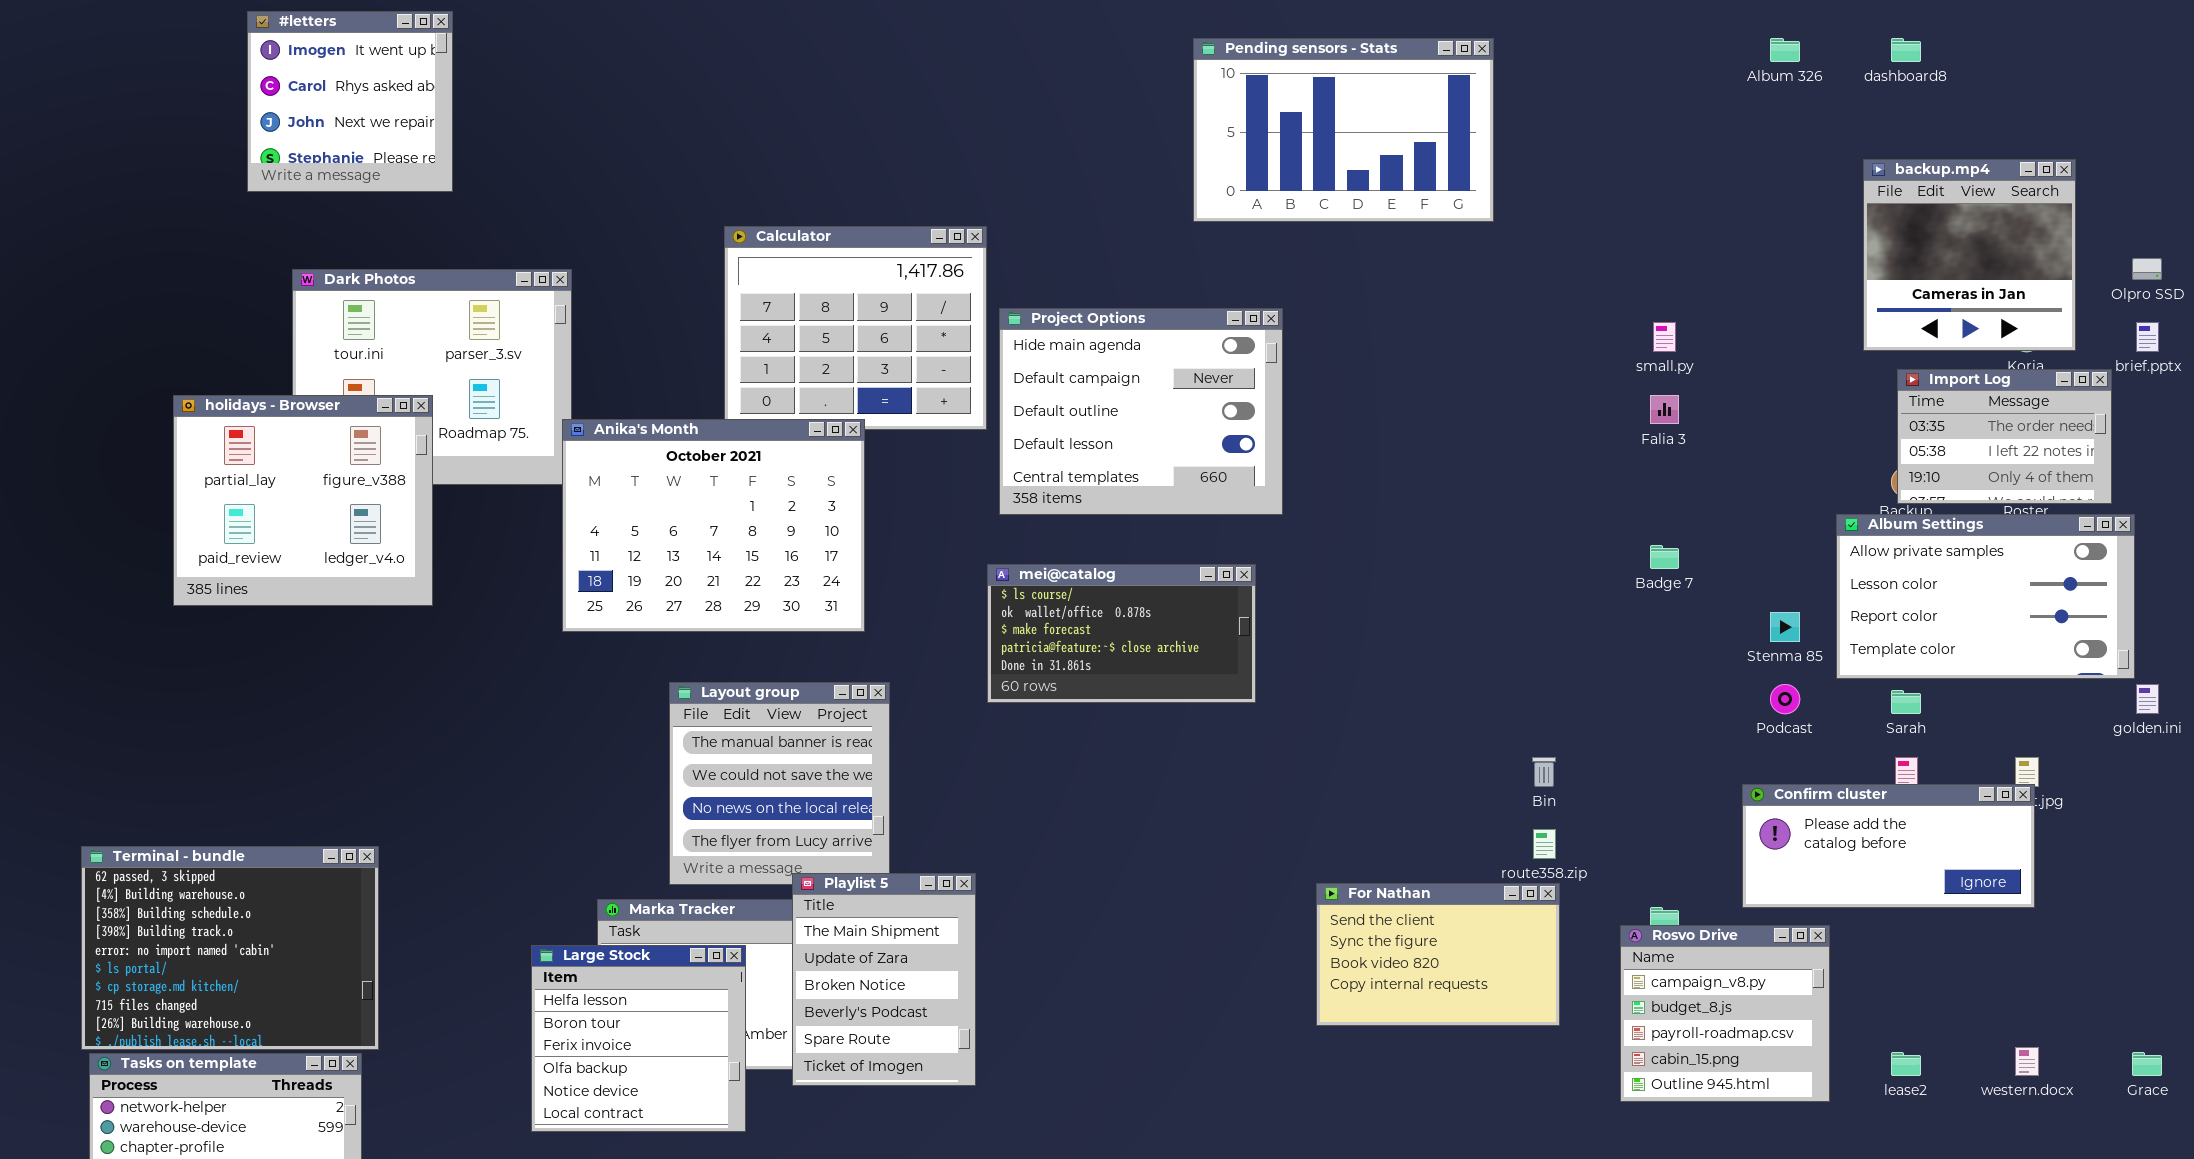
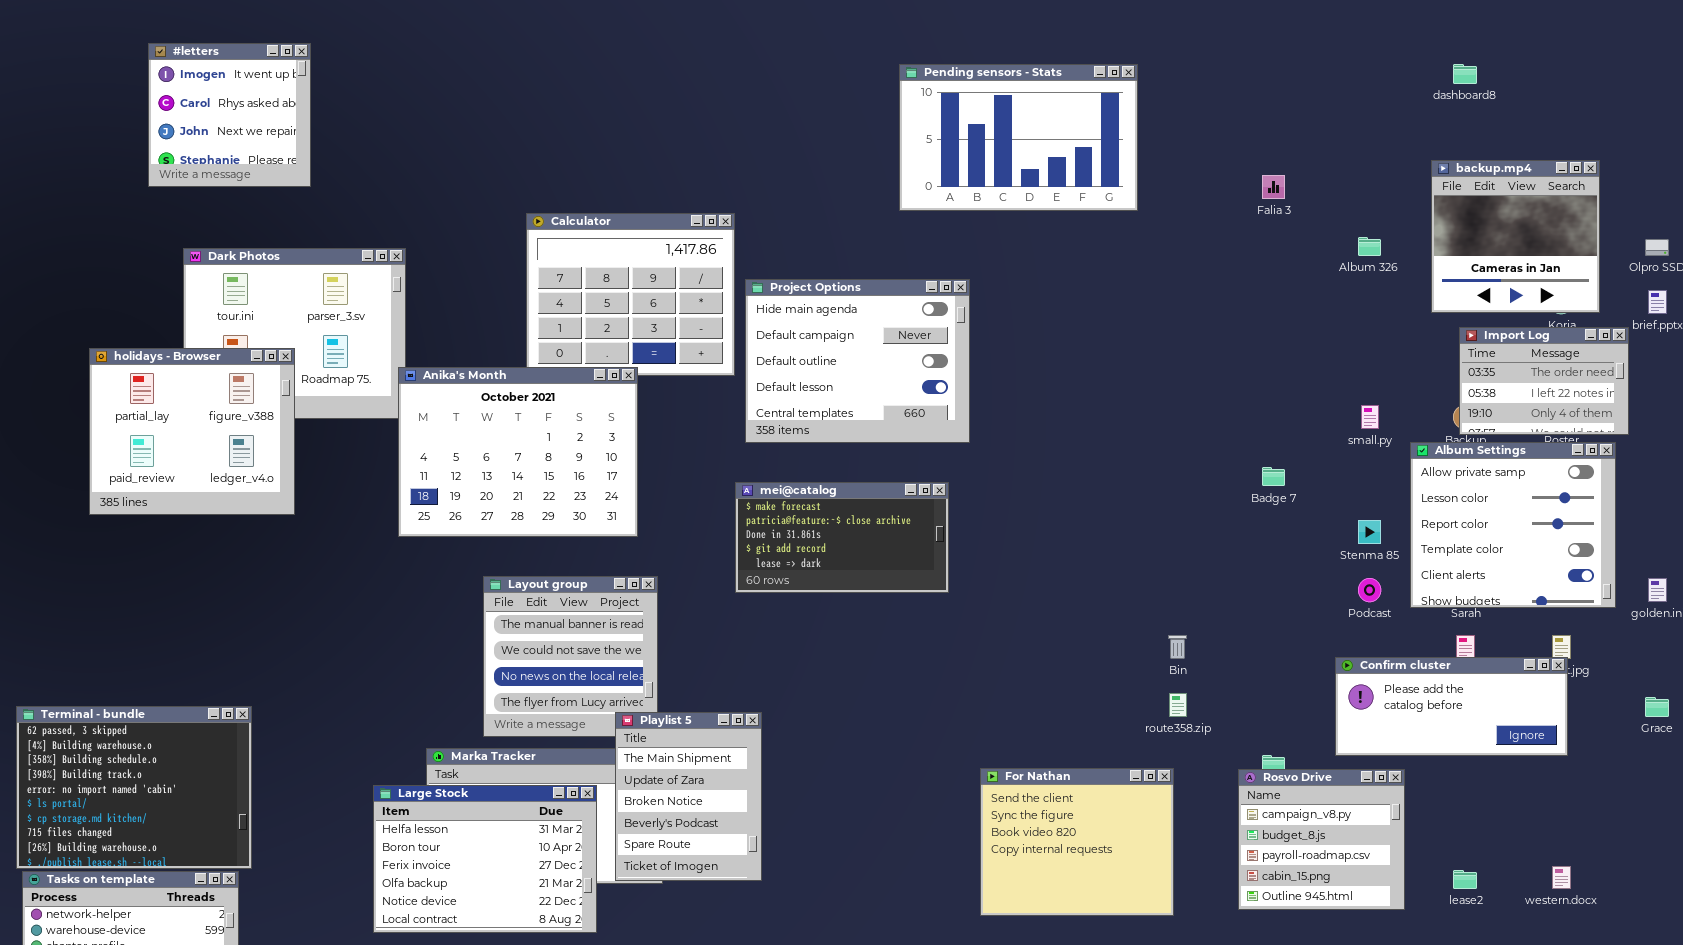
Album 326: [1770,38,1800,62] -> [1358,237,1381,256], moved
small.py: [1653,322,1676,352] -> [1361,405,1379,429], moved
Falia 3: [1650,395,1679,424] -> [1262,175,1285,199], moved
Album Settings: [1836,514,2135,679] -> [1410,442,1616,608], resized
mei@catalog: [987,564,1256,703] -> [735,482,949,593], scrolled down 2 rows
Playlist 5: [792,873,976,1086] -> [615,712,762,881], moved
For Nathan: [1316,883,1560,1026] -> [980,768,1174,916], moved, resized
Large Stock: [531,945,746,1132] -> [373,785,597,933], resized
Grace: [2132,1052,2162,1076] -> [1645,697,1669,717], moved

